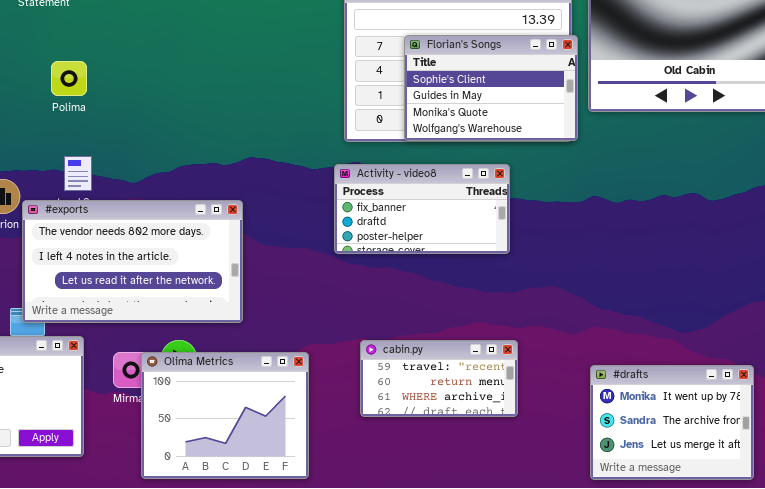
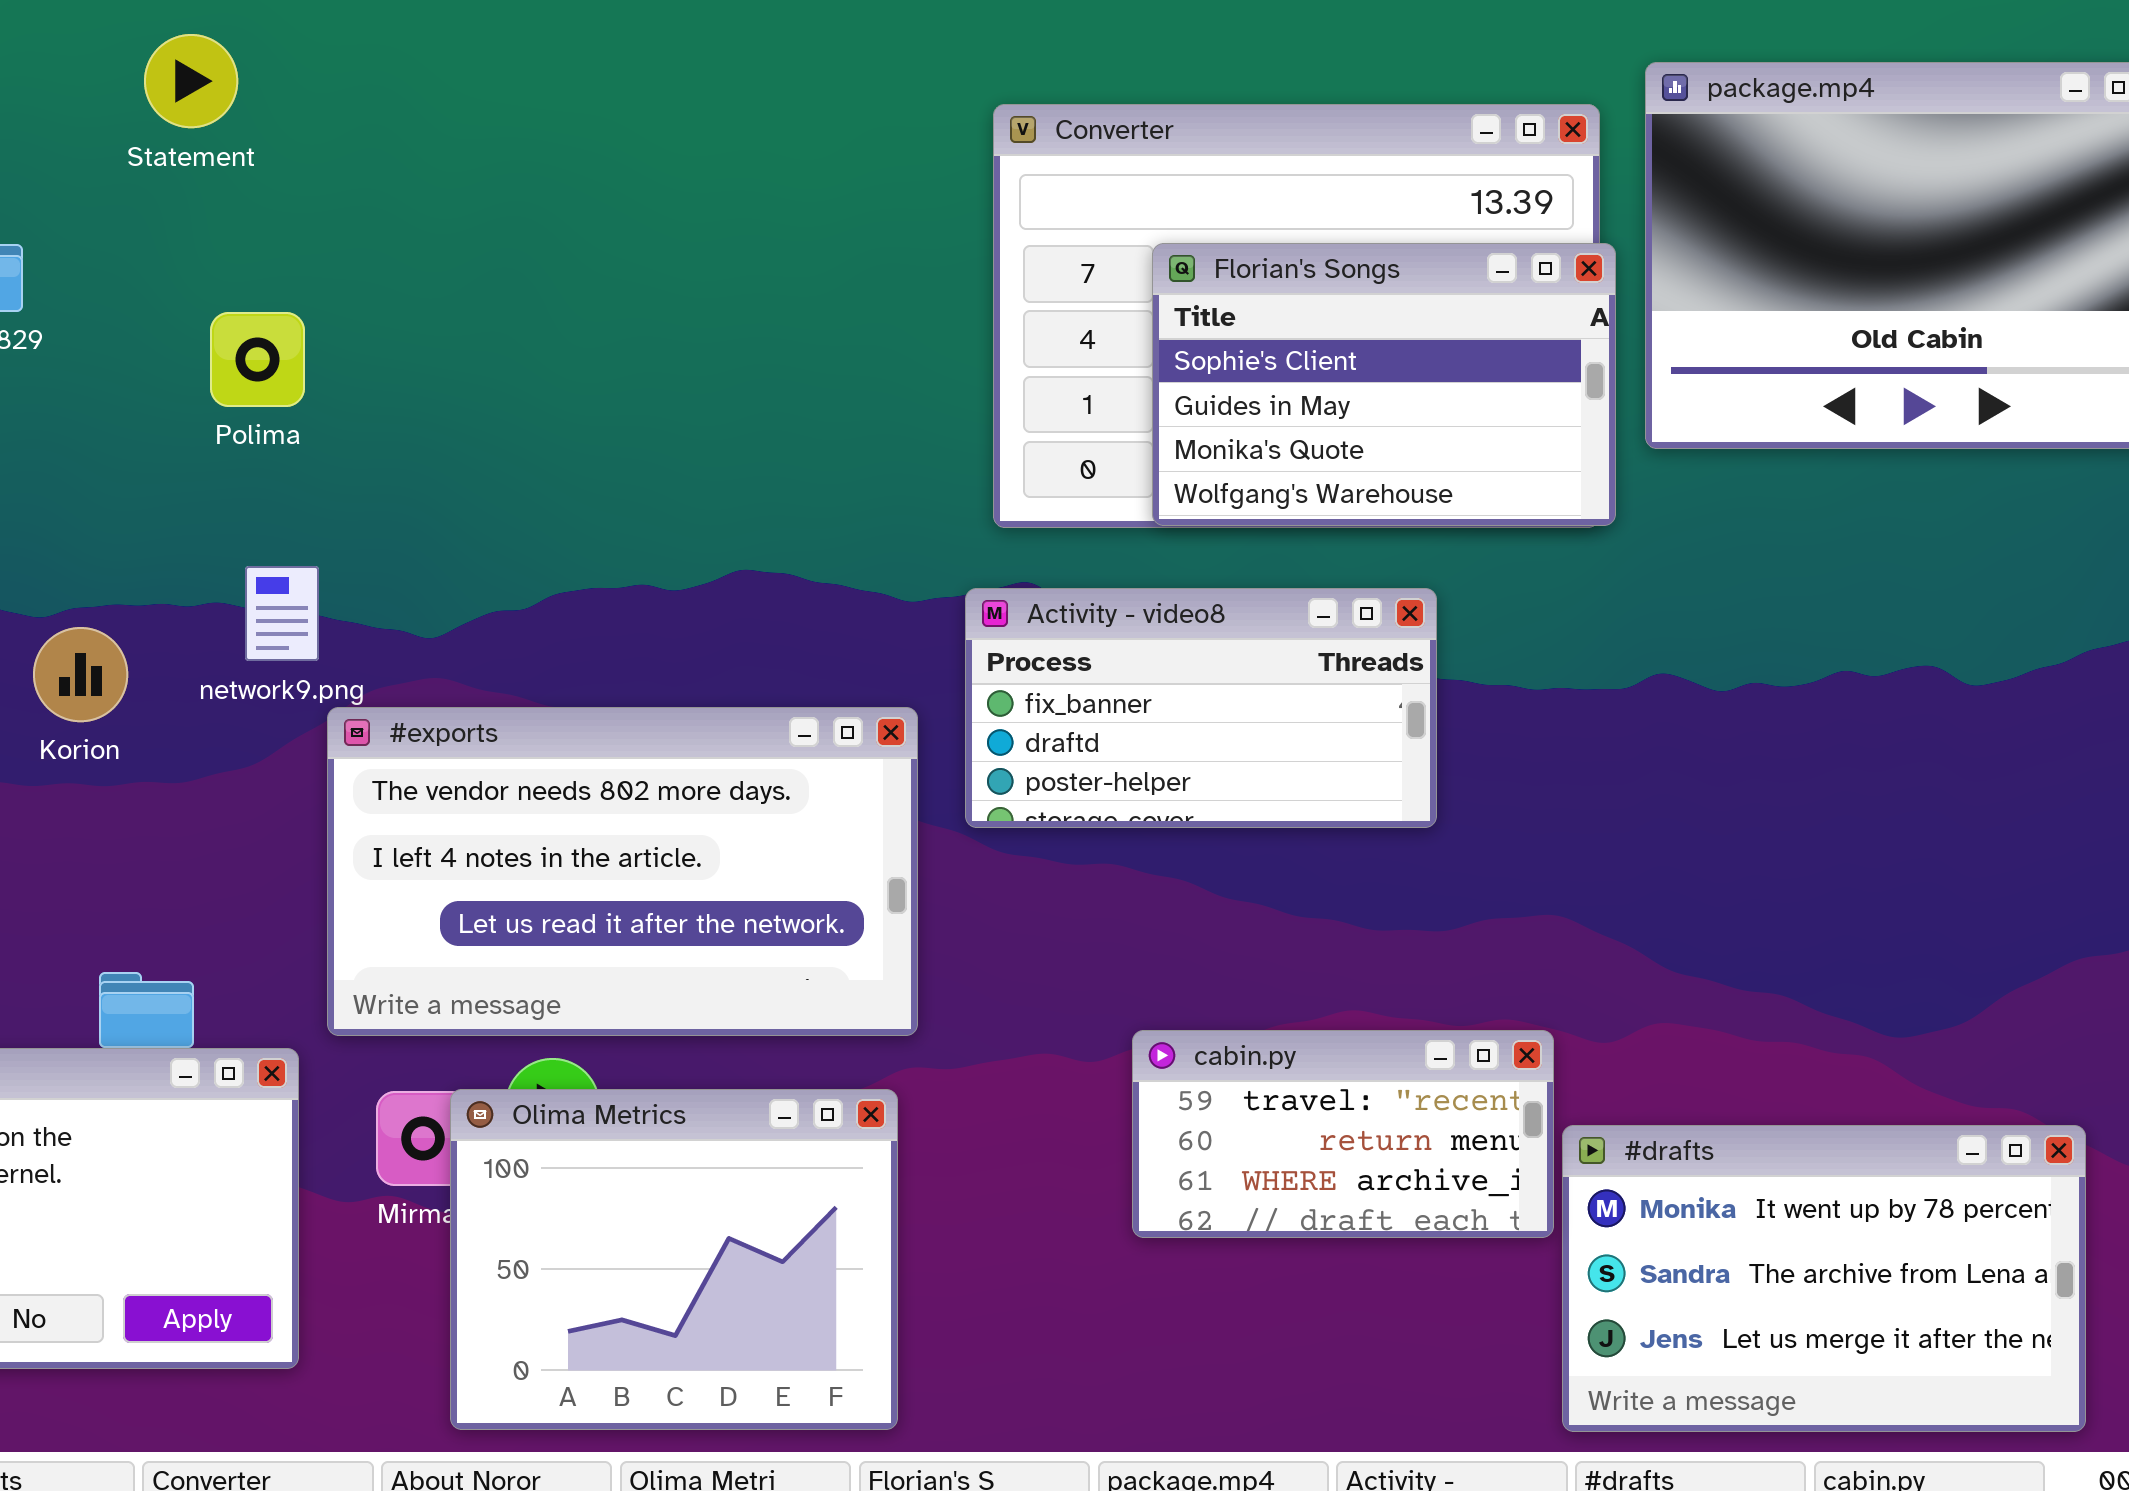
#exports: [22,200,243,323] -> [327,707,918,1036], moved
cabin.py: [360,340,518,417] -> [1132,1030,1554,1238], moved
#drafts: [590,365,754,480] -> [1562,1125,2086,1432], resized

